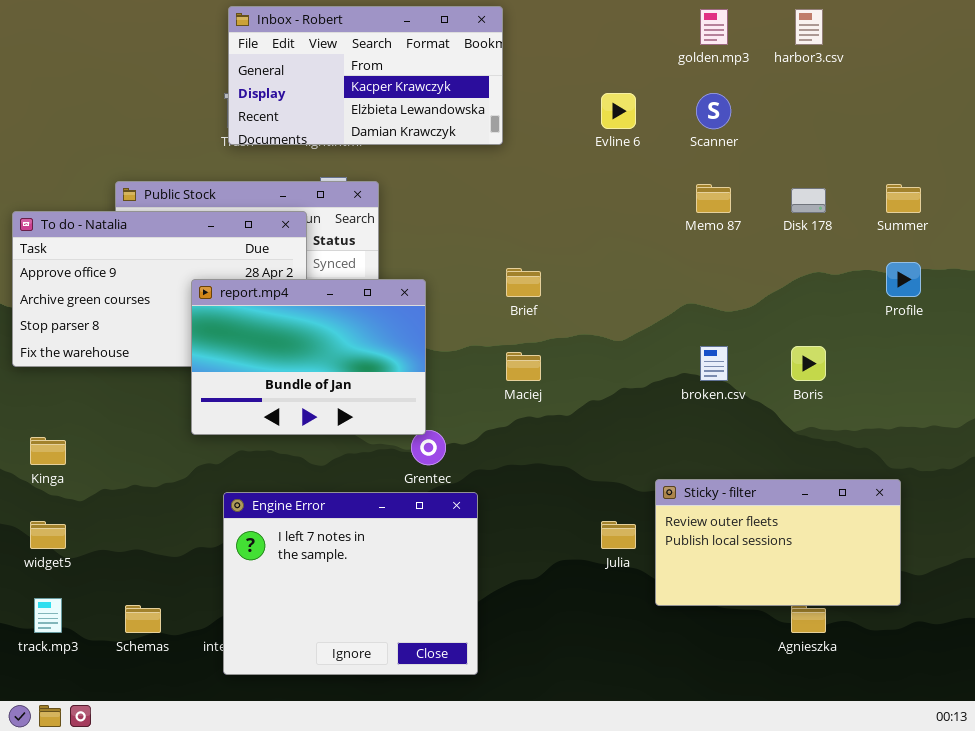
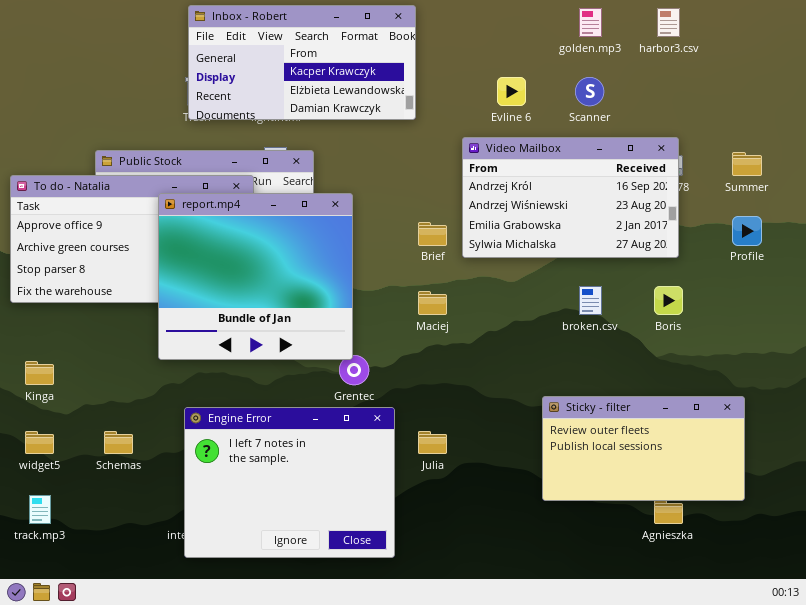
Video Mailbox: none -> [462,137,679,258], opened
report.mp4: [191,279,426,435] -> [158,193,353,360], resized
Julia: [601,521,636,549] -> [418,431,447,454], moved
Schemas: [125,605,161,633] -> [104,431,133,454], moved

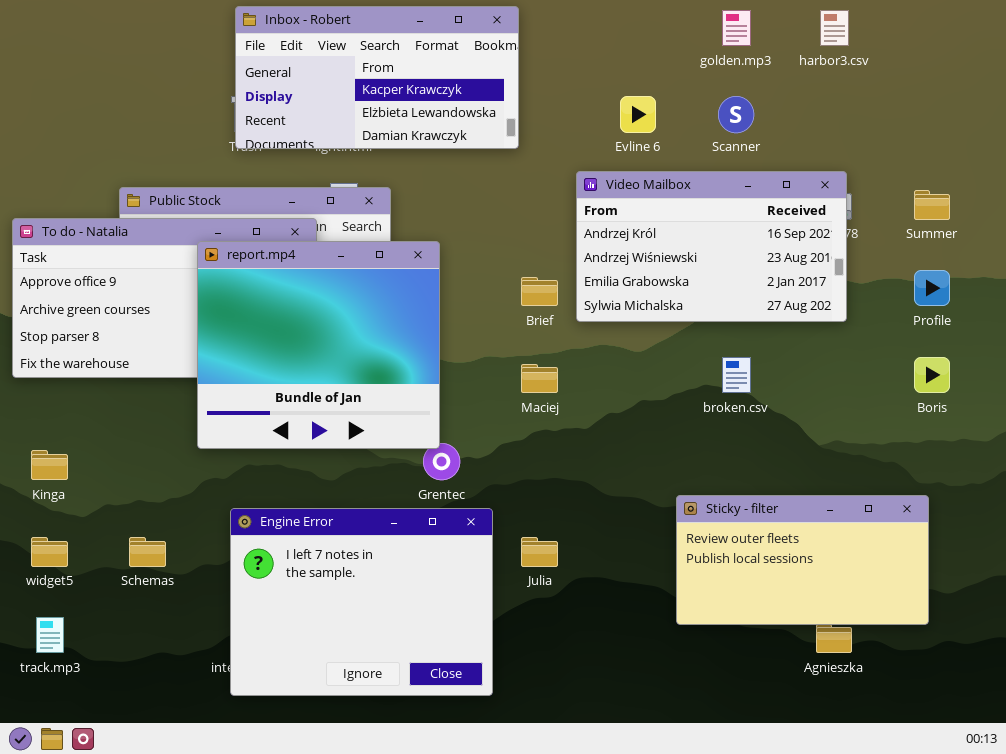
Boris: [654,286,683,315] -> [914,357,950,393], moved

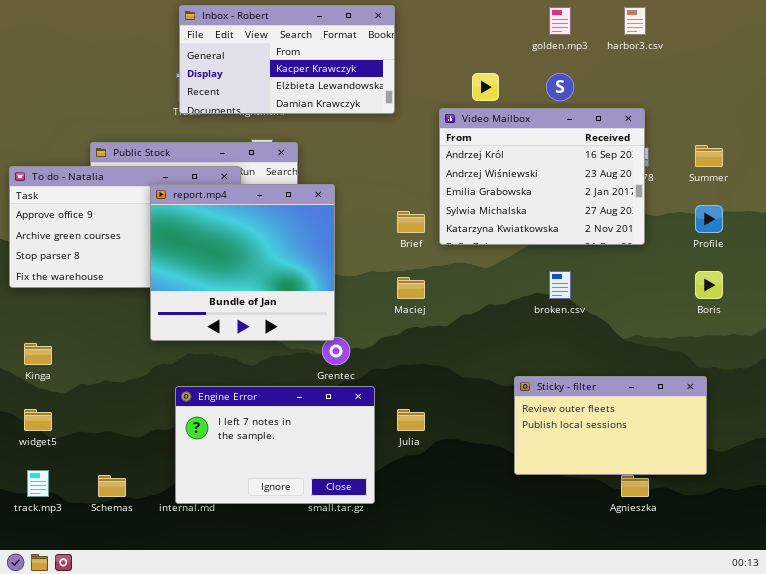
Video Mailbox: [576,171,847,322] -> [439,108,645,245], resized
Engine Error: [230,508,493,696] -> [175,386,375,504], resized
Schemas: [129,537,166,567] -> [98,475,126,497], moved

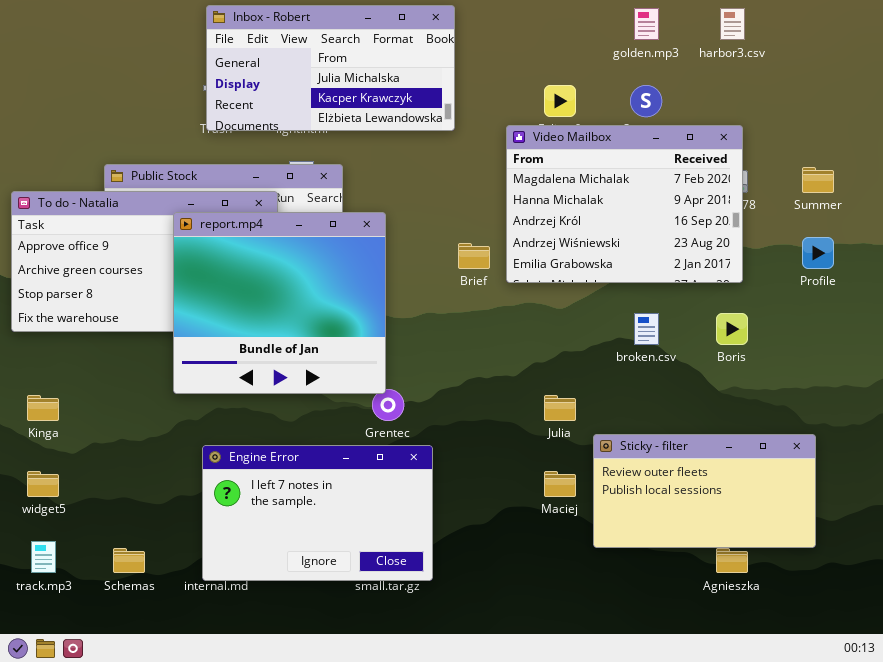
Inbox - Robert: [179,5,395,114] -> [206,5,455,131], scrolled up 1 row
Video Mailbox: [439,108,645,245] -> [506,125,743,283], scrolled up 2 rows
Boris: [695,271,723,299] -> [716,313,748,345], moved
Maciej: [397,277,425,299] -> [544,471,576,497], moved
Julia: [397,409,425,431] -> [544,395,576,421], moved

